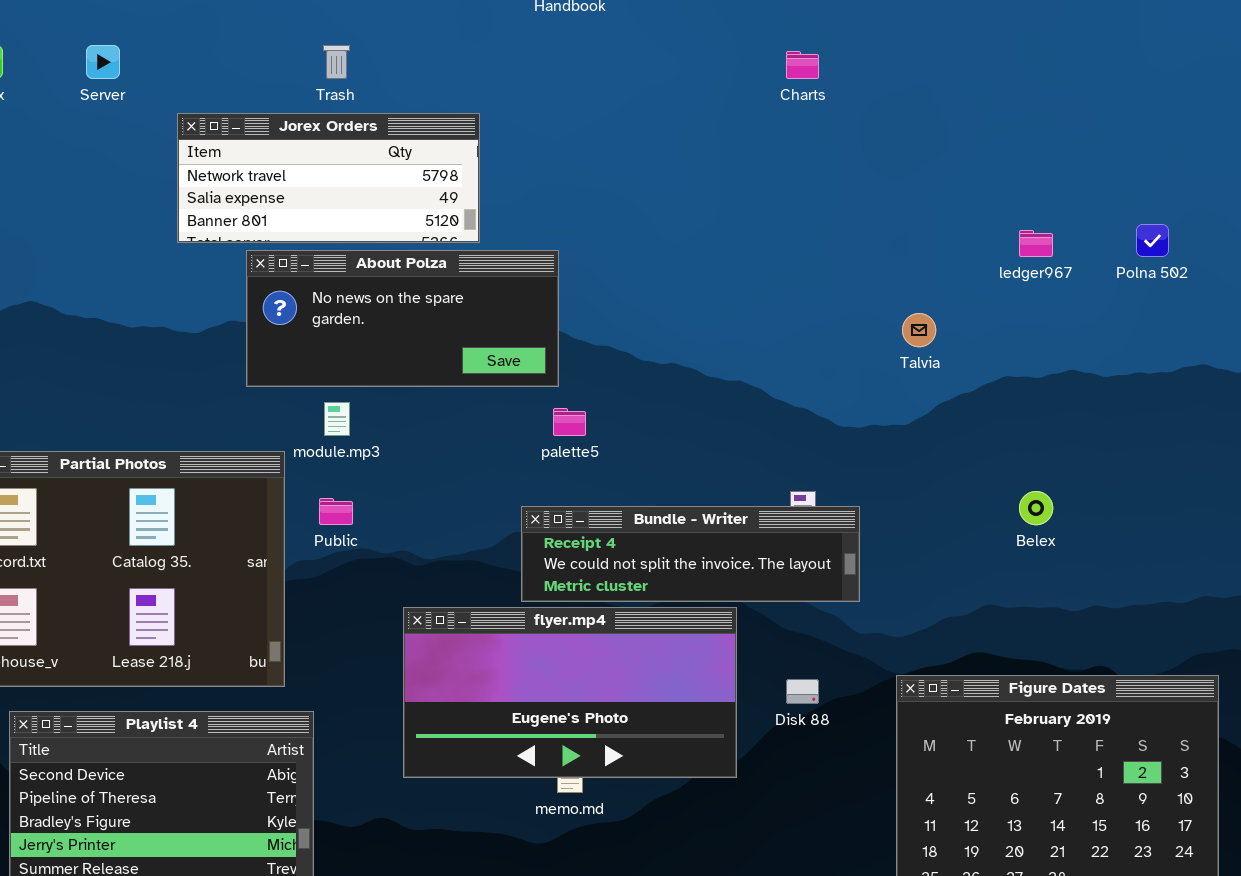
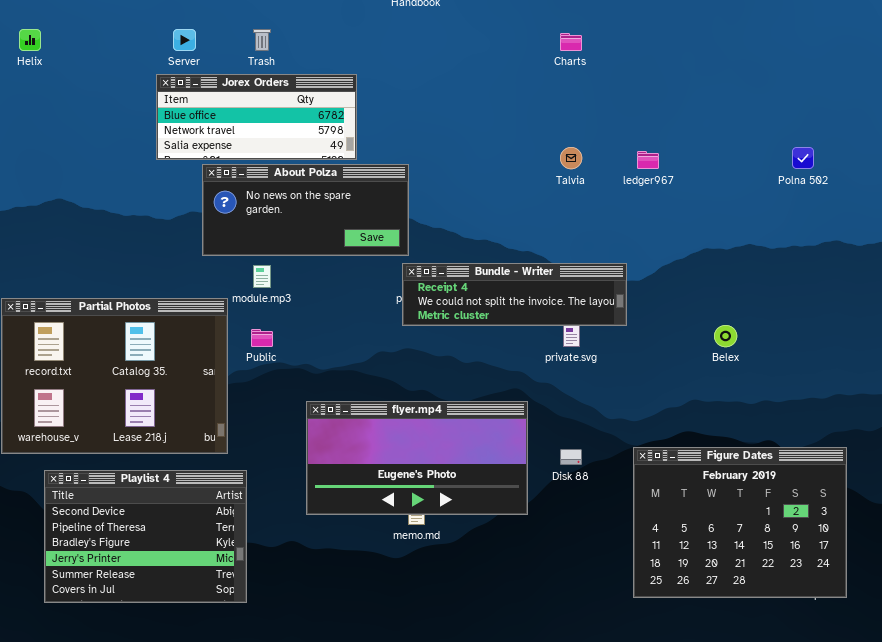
Server: [86,45,120,79] -> [173,29,196,51], moved
Jorex Orders: [177,113,480,243] -> [156,74,357,160], scrolled up 1 row
ledger967: [1019,230,1053,257] -> [637,151,659,169], moved
Talvia: [902,313,936,347] -> [560,147,582,169], moved
Bundle - Writer: [521,506,860,602] -> [402,263,627,326], moved

